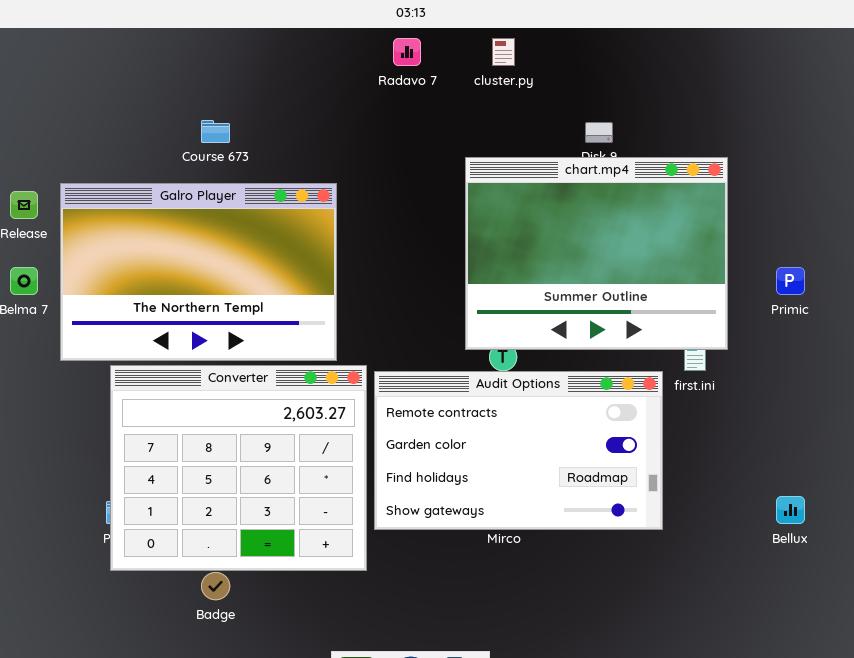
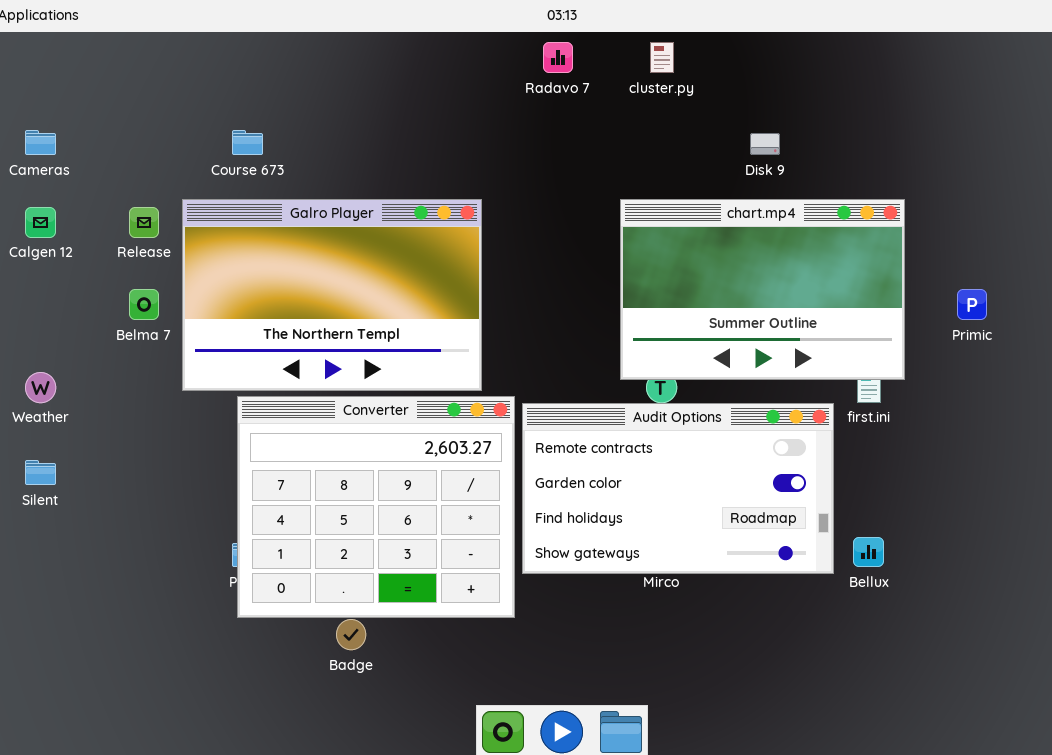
Course 673: [201,120,230,143] -> [232,130,263,155], moved
chart.mp4: [465,157,728,350] -> [620,199,905,380], resized
Bellux: [776,496,805,524] -> [853,537,884,567], moved

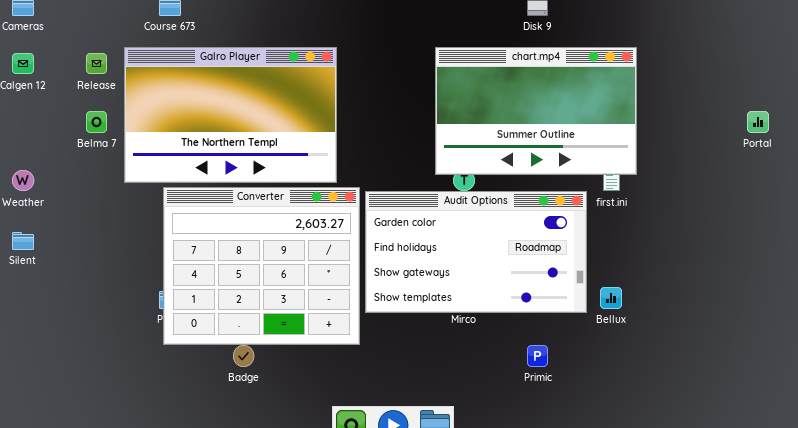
Primic: [957,289,987,320] -> [527,345,548,367], moved
Audit Options: [522,403,834,574] -> [365,191,587,313], scrolled down 1 row

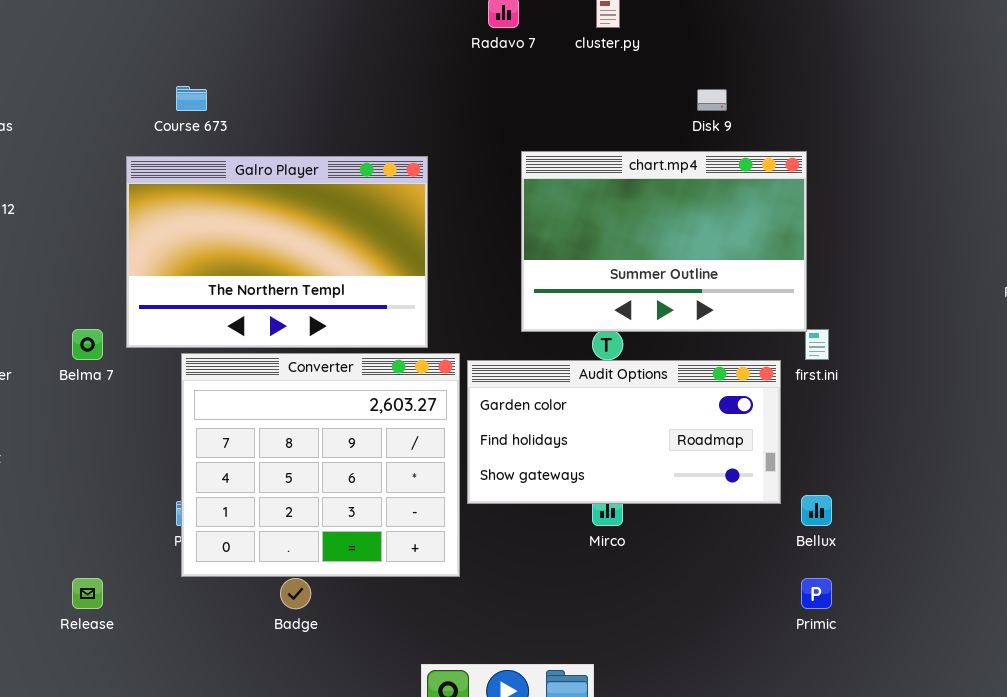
chart.mp4: [435,47,637,175] -> [521,151,807,332], moved
Release: [86,53,107,74] -> [72,578,103,609], moved
Belma 7: [86,111,107,133] -> [72,329,103,360], moved
Audit Options: [365,191,587,313] -> [467,360,781,504], resized
Primic: [527,345,548,367] -> [801,578,832,609], moved

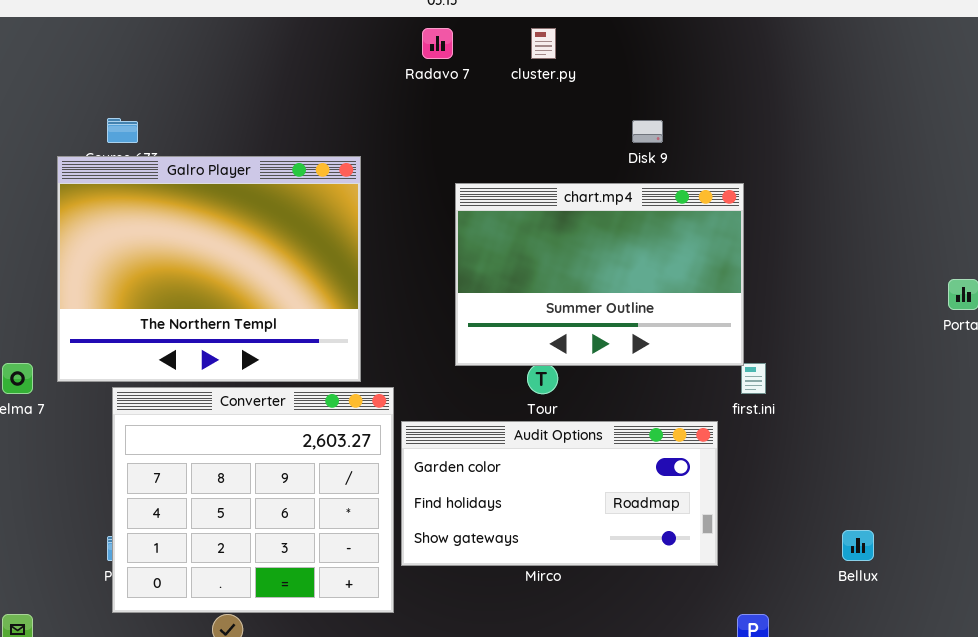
Galro Player: [126,156,428,348] -> [57,156,361,382], resized
Audit Options: [467,360,781,504] -> [401,421,718,566], moved
Bellux: [801,495,832,526] -> [842,530,874,561], moved

